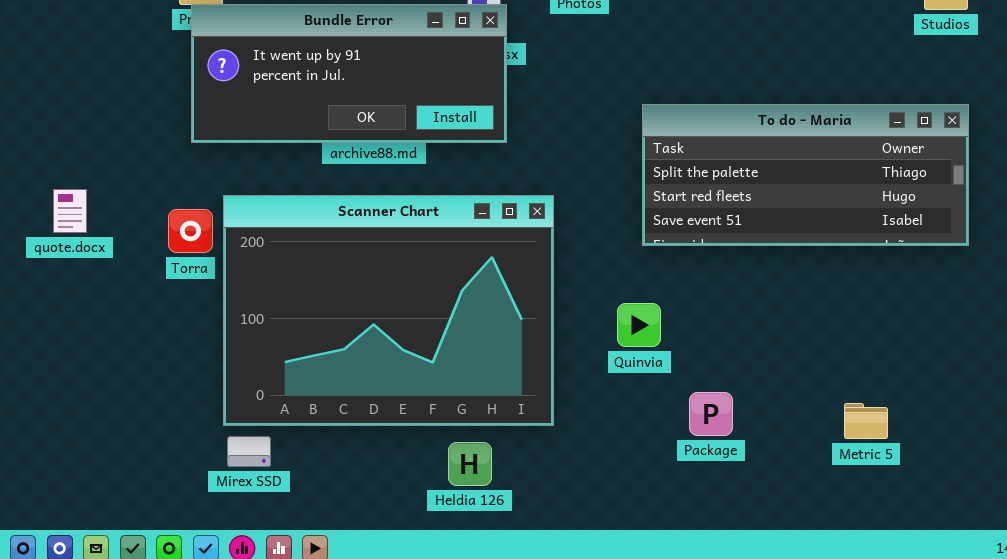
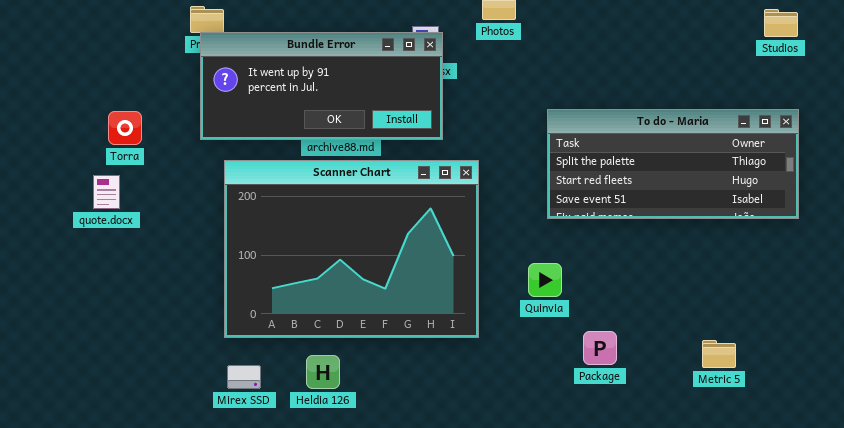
Scanner Chart: [223,195,554,426] -> [224,160,479,338], moved
Torra: [168,209,213,253] -> [108,111,142,145], moved
Heldia 126: [448,442,492,486] -> [306,355,340,389], moved

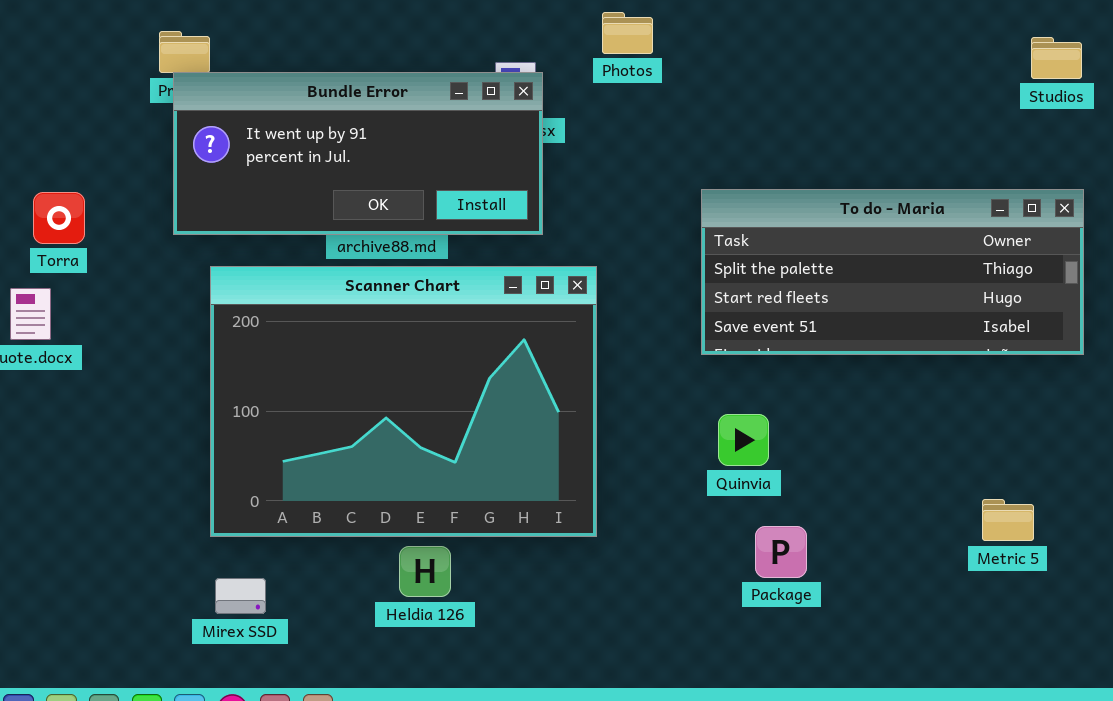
Quinvia: [528,263,562,297] -> [718,414,769,466], moved
Metric 5: [702,340,736,368] -> [982,499,1034,541], moved
Heldia 126: [306,355,340,389] -> [399,546,451,597], moved

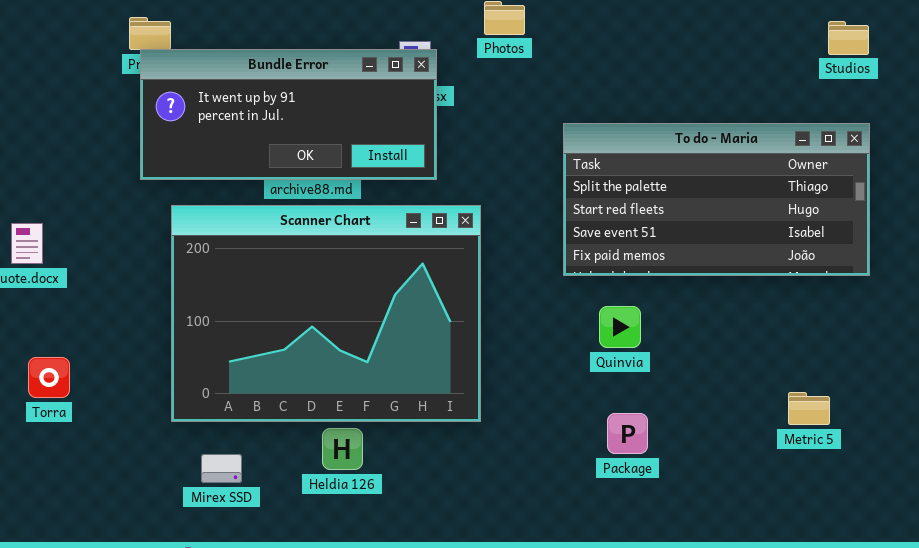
To do - Maria: [701,189,1084,355] -> [563,123,870,276], resized
Torra: [33,192,85,244] -> [28,357,70,398], moved
Quinvia: [718,414,769,466] -> [599,306,641,348], moved
Mirex SSD: [215,578,266,614] -> [201,454,242,483], moved

